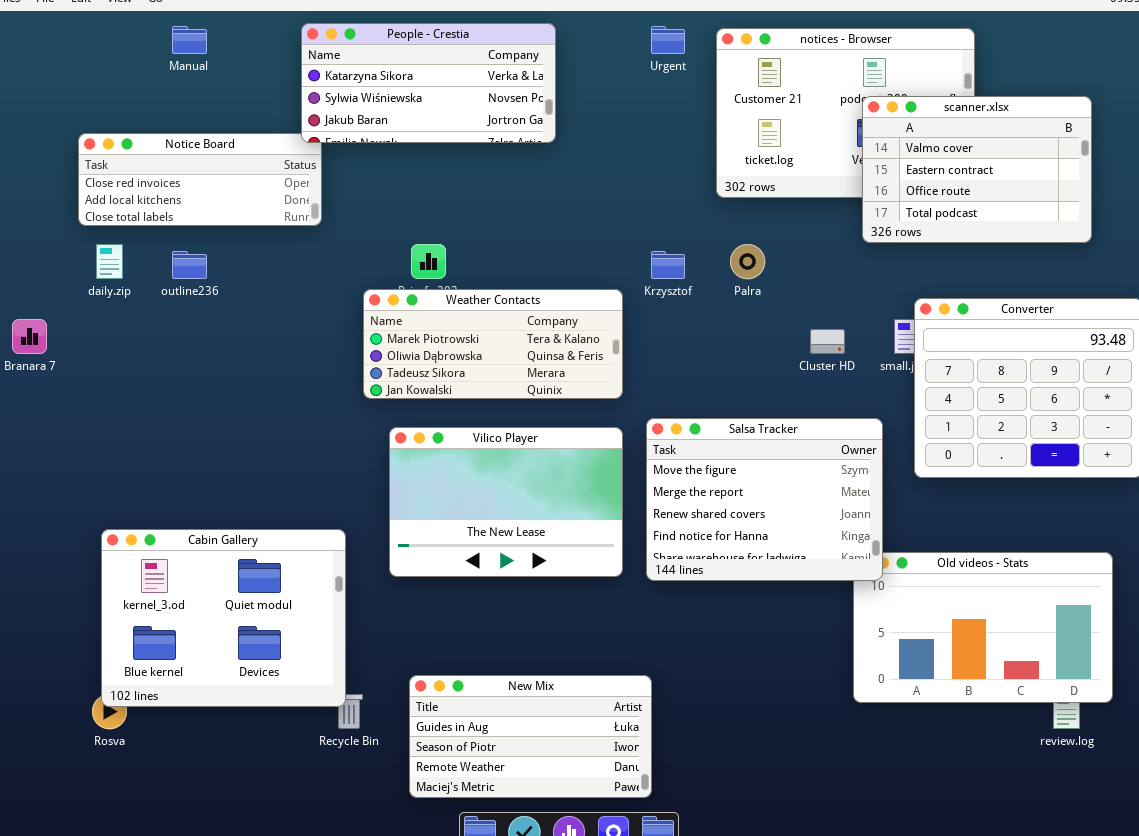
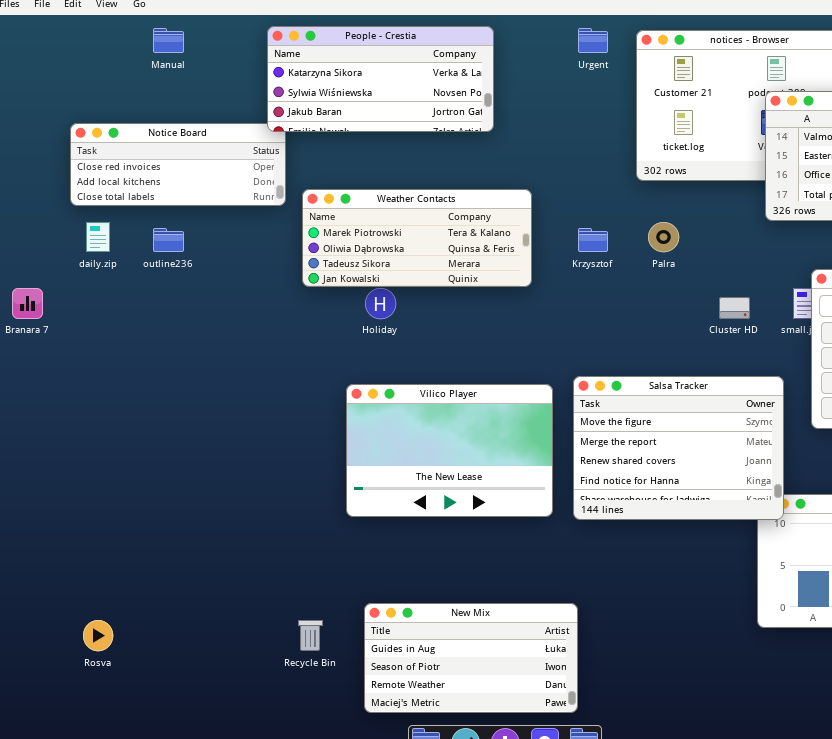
Weather Contacts: [363,289,623,399] -> [302,189,532,287], moved
Cabin Gallery: [101,529,346,707] -> none, closed

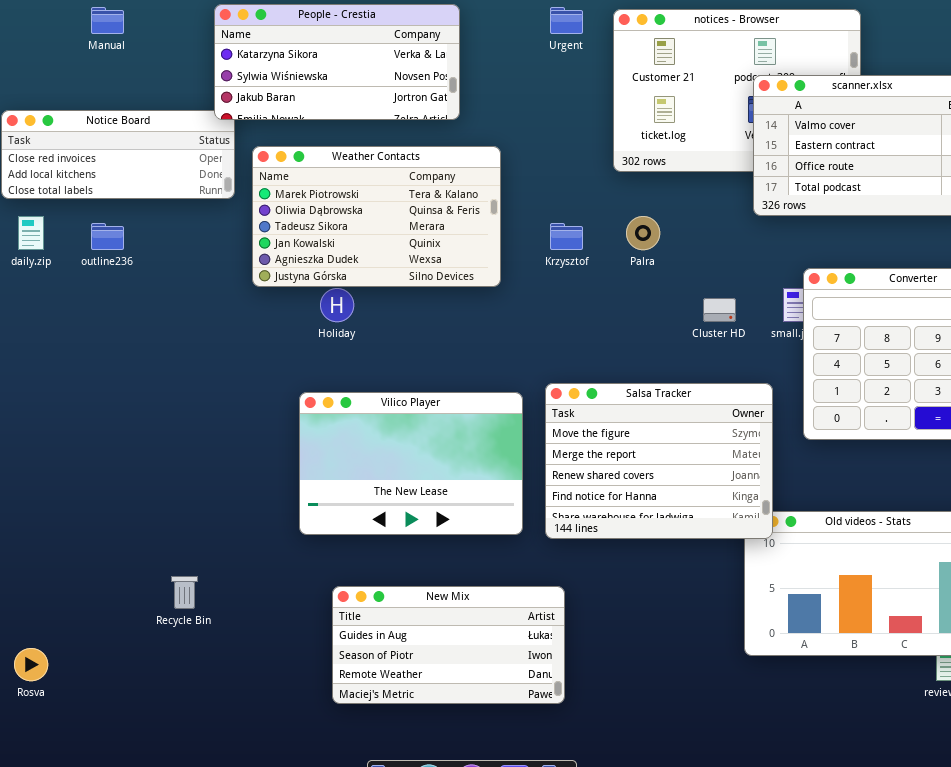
Weather Contacts: [302,189,532,287] -> [252,146,501,287], resized
New Mix: [364,603,578,713] -> [332,586,565,704], moved
Recycle Bin: [298,620,323,651] -> [171,576,198,609], moved

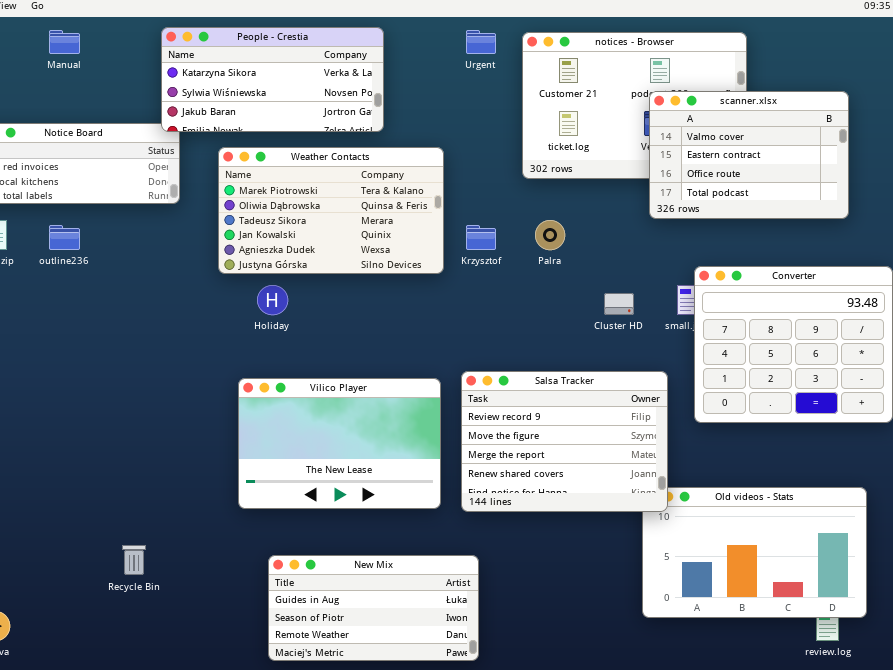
Weather Contacts: [252,146,501,287] -> [218,147,444,274], moved
Salsa Tracker: [545,383,773,539] -> [461,371,668,512], scrolled up 1 row

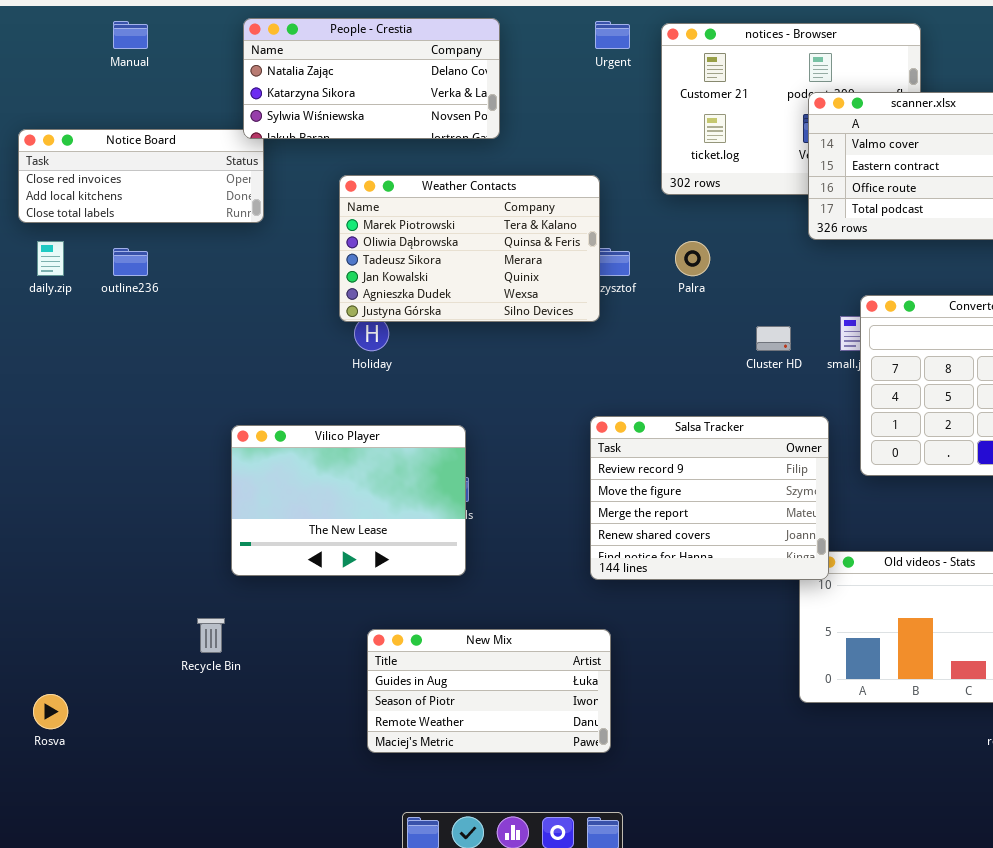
People - Crestia: [161,27,384,132] -> [243,18,500,139], scrolled up 1 row
Weather Contacts: [218,147,444,274] -> [339,175,600,322], moved
Vilico Player: [238,378,441,509] -> [231,425,466,576], moved

